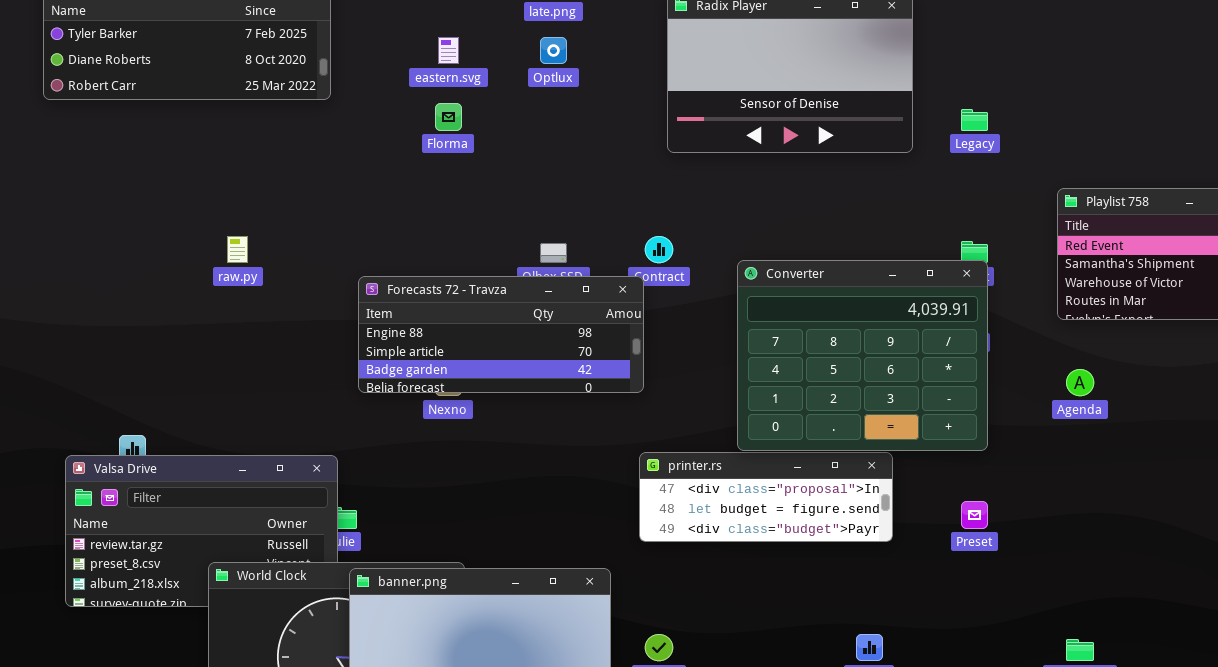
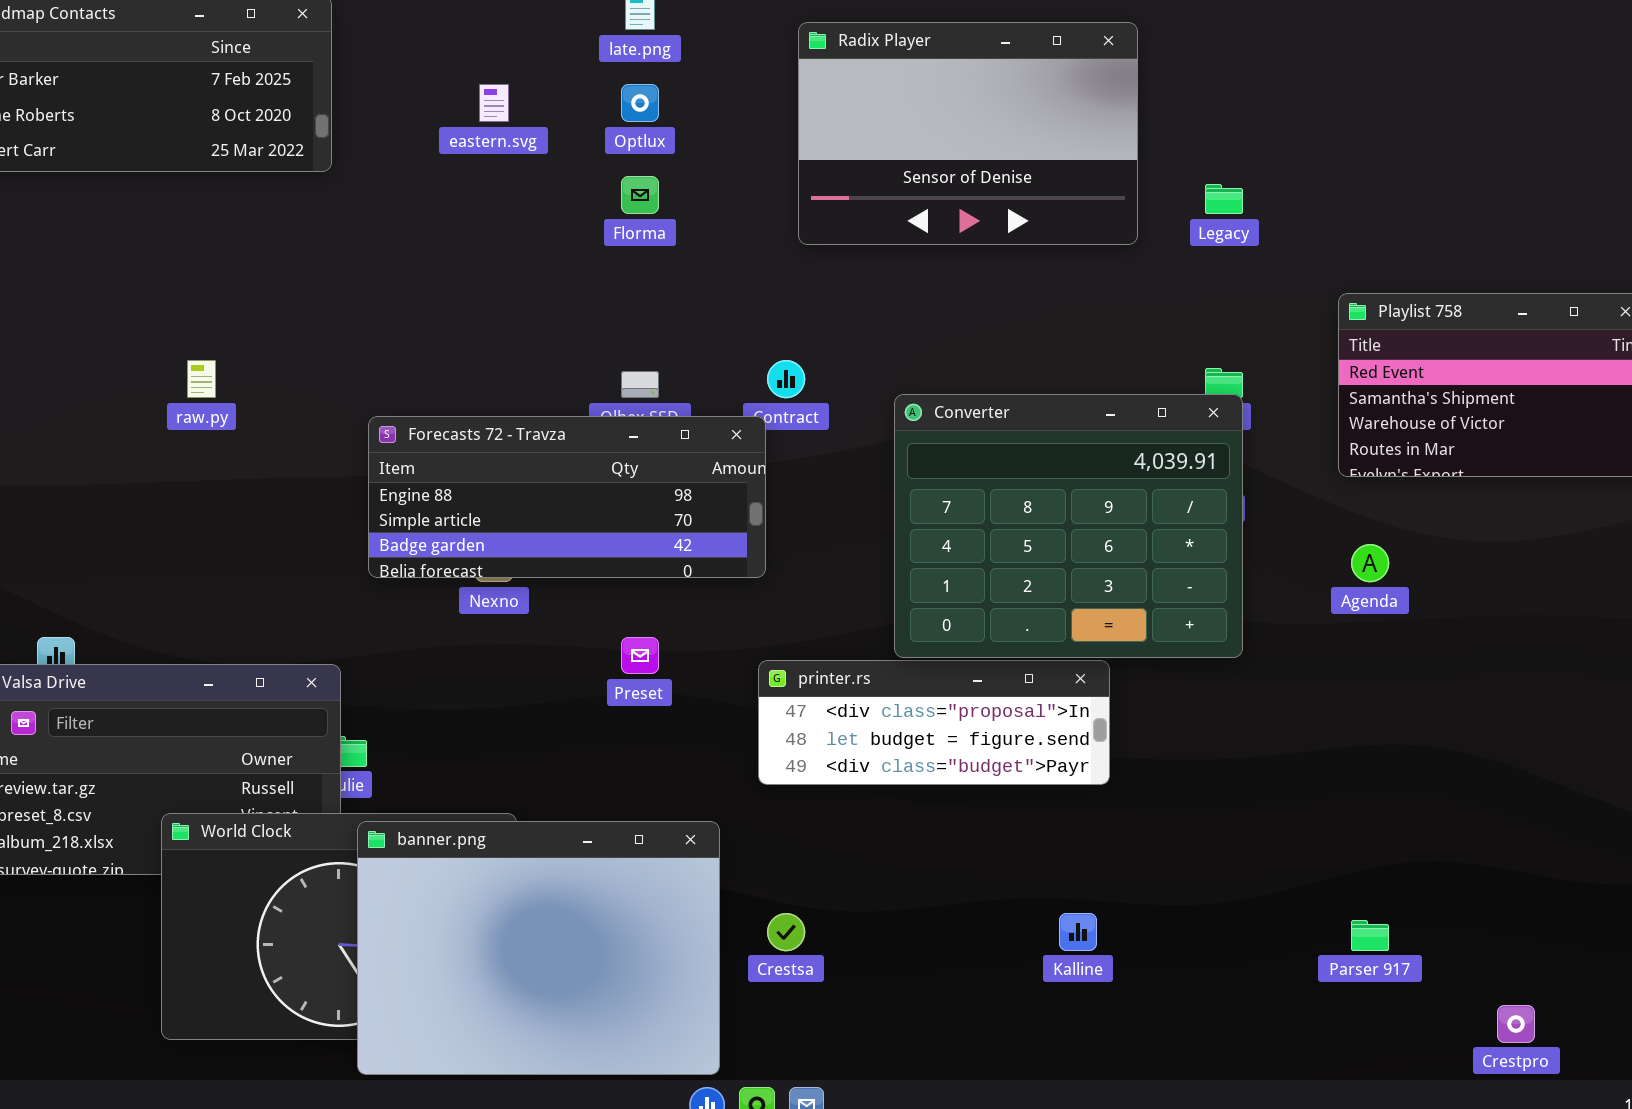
Florma: [435,103,462,131] -> [621,176,659,214], moved
Preset: [961,501,988,529] -> [621,637,659,674], moved

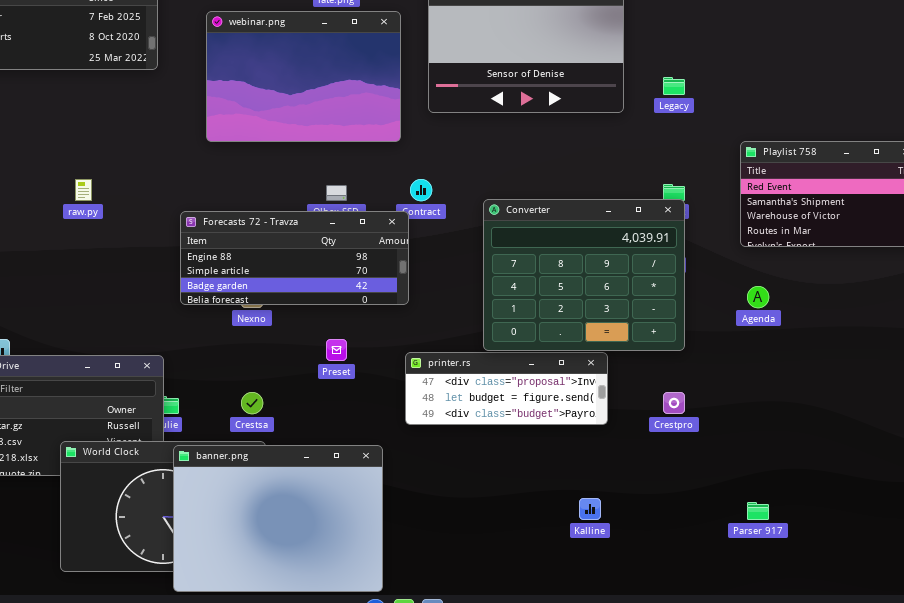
webinar.png: none -> [206,11,401,142], opened
Crestsa: [767,913,805,951] -> [241,392,263,414], moved
Crestpro: [1497,1005,1535,1043] -> [663,392,685,414], moved

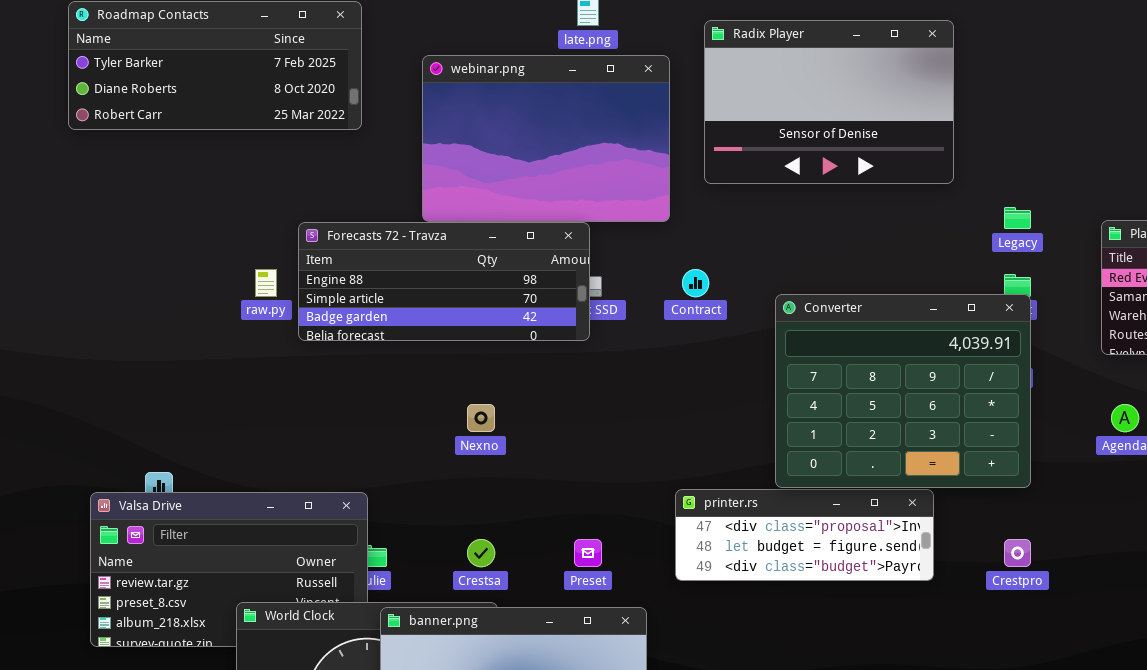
Legacy: [663,77,685,95] -> [1004,207,1031,229], moved
Forecasts 72 - Travza: [180,211,409,305] -> [298,222,590,341], moved
Preset: [326,339,347,361] -> [574,539,602,567], moved

